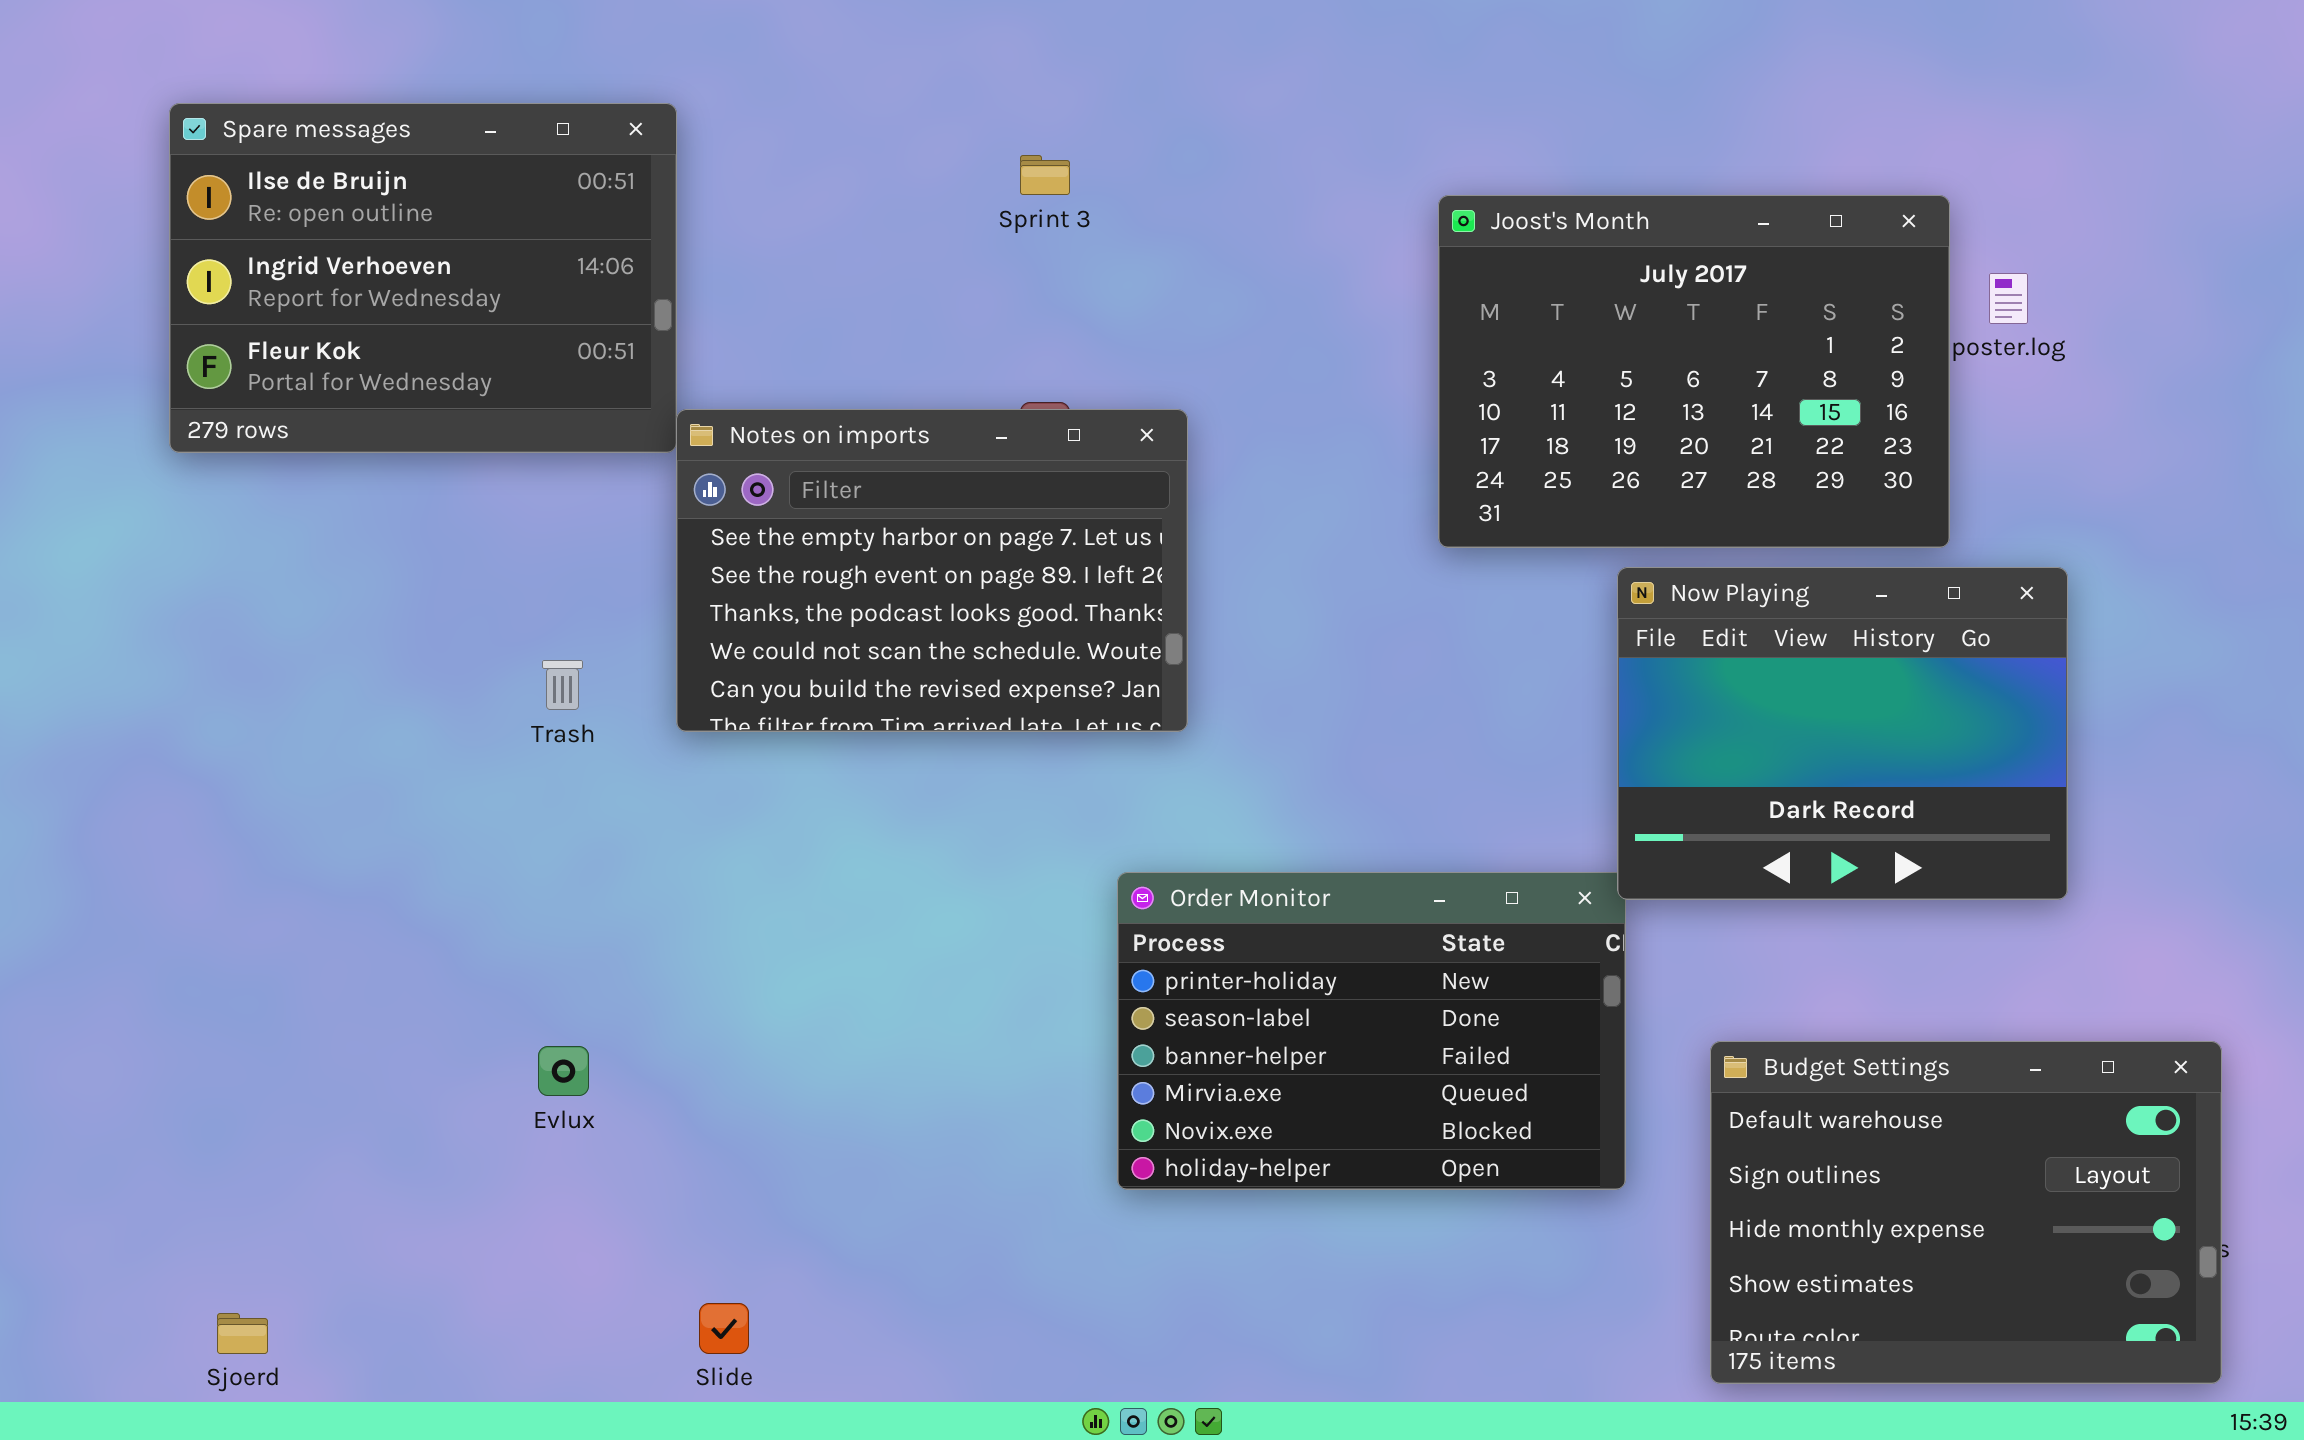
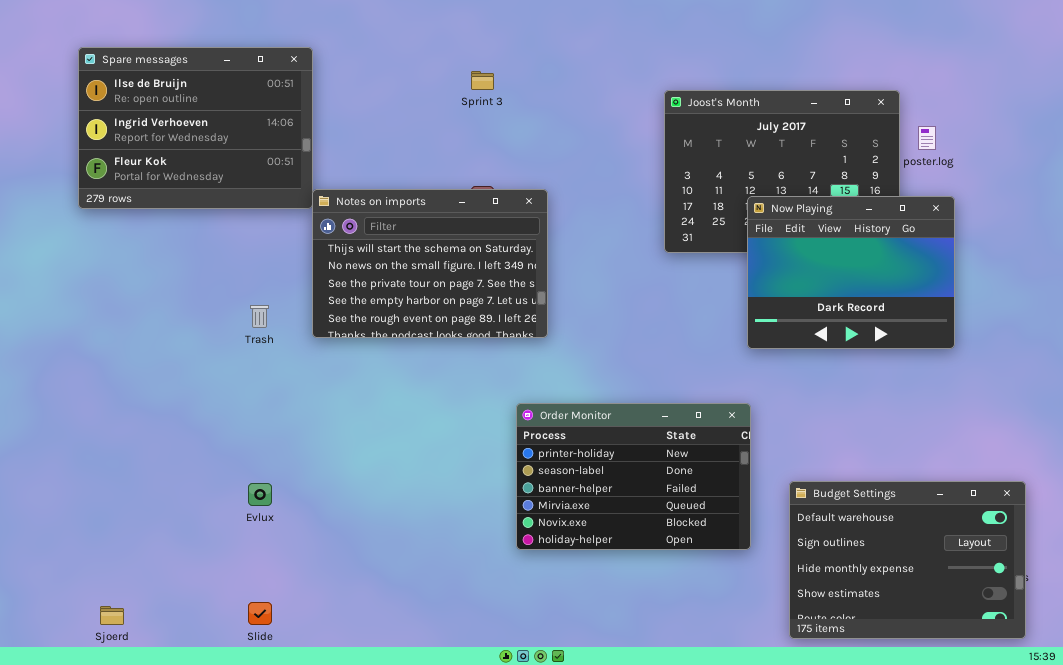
Notes on imports: [676,409,1188,732] -> [312,189,548,338], scrolled up 3 rows
Now Playing: [1617,567,2068,900] -> [747,196,955,349], moved
Slide: [699,1303,749,1354] -> [248,602,272,625], moved

